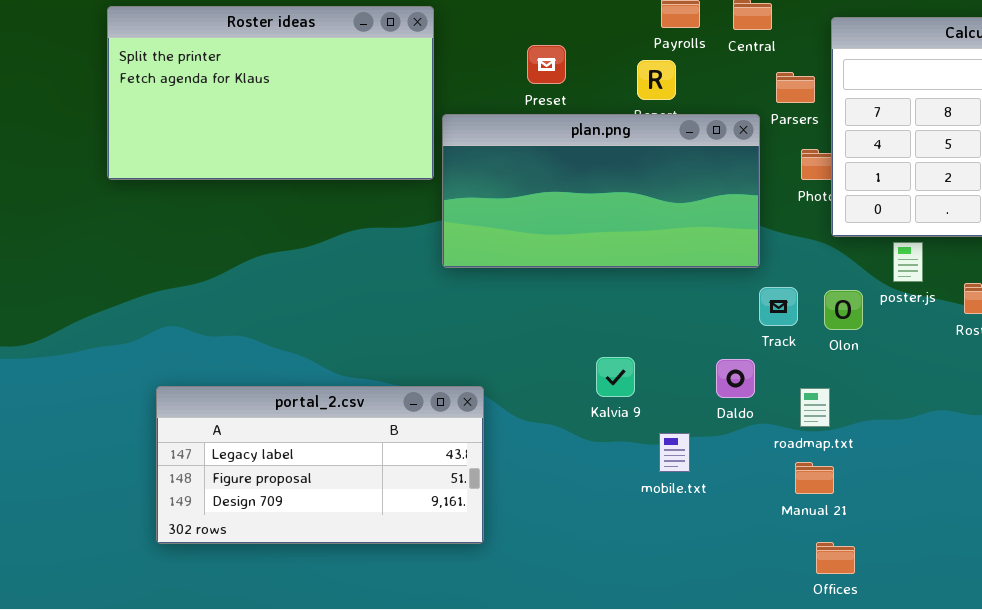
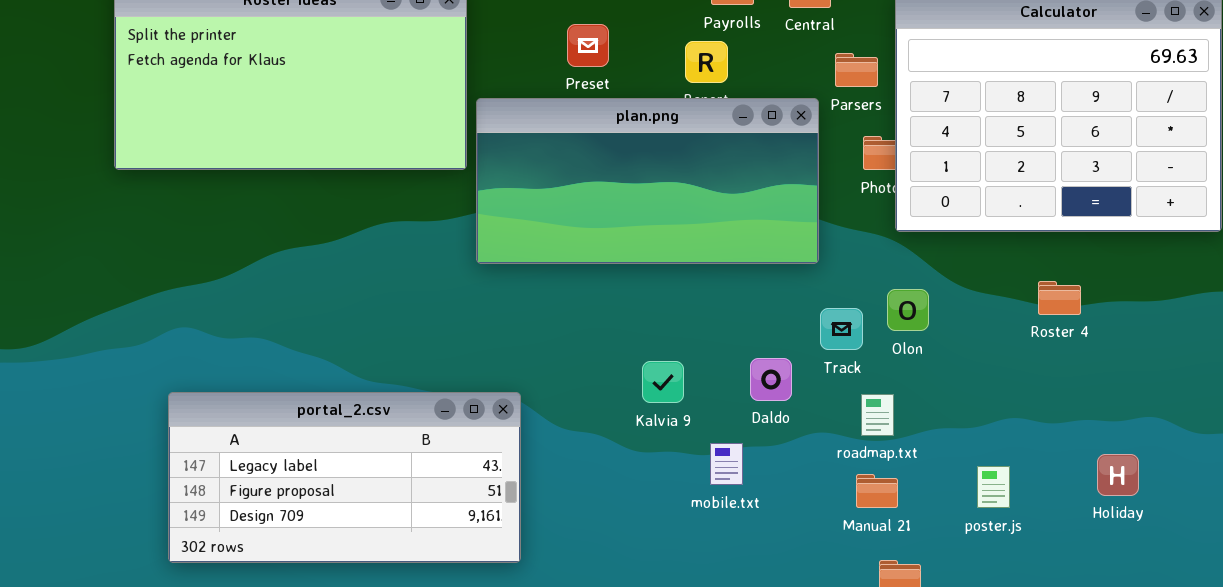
poster.js: [893,242,923,282] -> [977,466,1010,508], moved
Track: [759,287,798,326] -> [820,308,863,350], moved
Daldo: [716,359,755,398] -> [750,358,792,401], moved

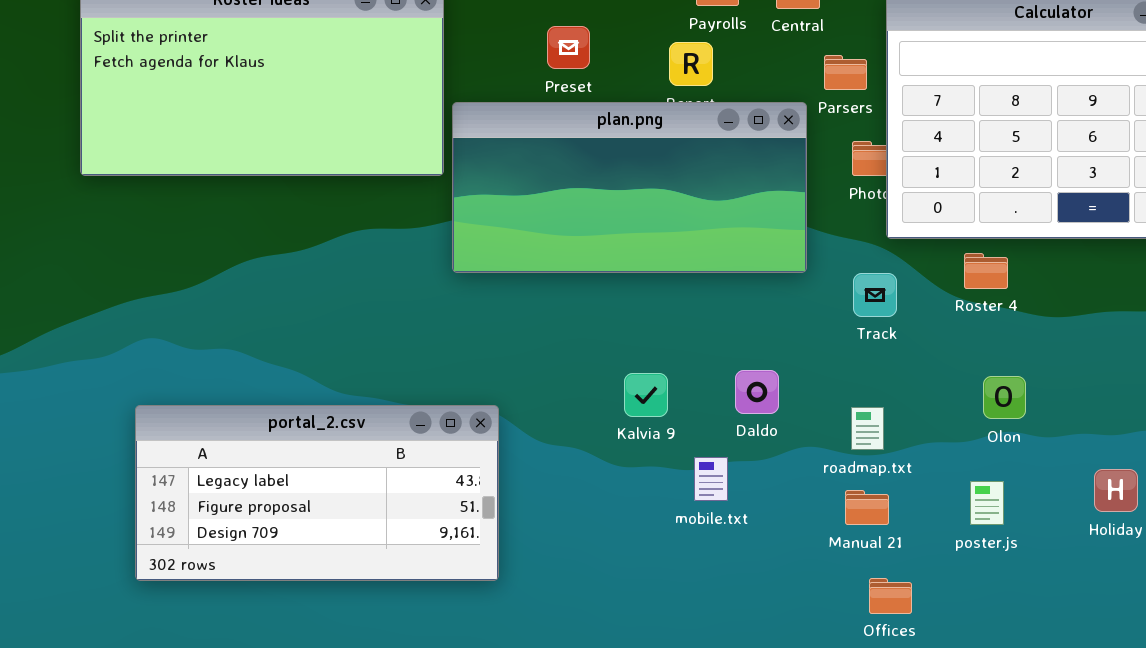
Roster 4: [1038,281,1081,315] -> [964,253,1008,289], moved
Olon: [887,289,929,331] -> [983,376,1026,419], moved
Track: [820,308,863,350] -> [853,273,897,317], moved

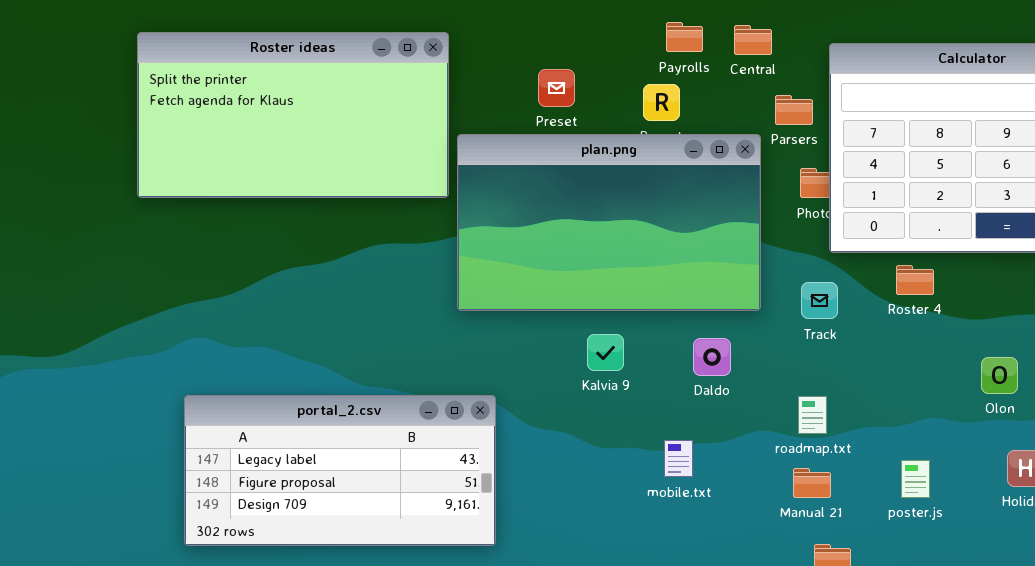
plan.png: [452,102,807,273] -> [457,134,761,311], resized
Daldo: [735,370,779,414] -> [693,338,731,376], moved
Kalvia 9: [624,373,668,417] -> [587,334,624,371], moved
Olon: [983,376,1026,419] -> [981,357,1018,394], moved

